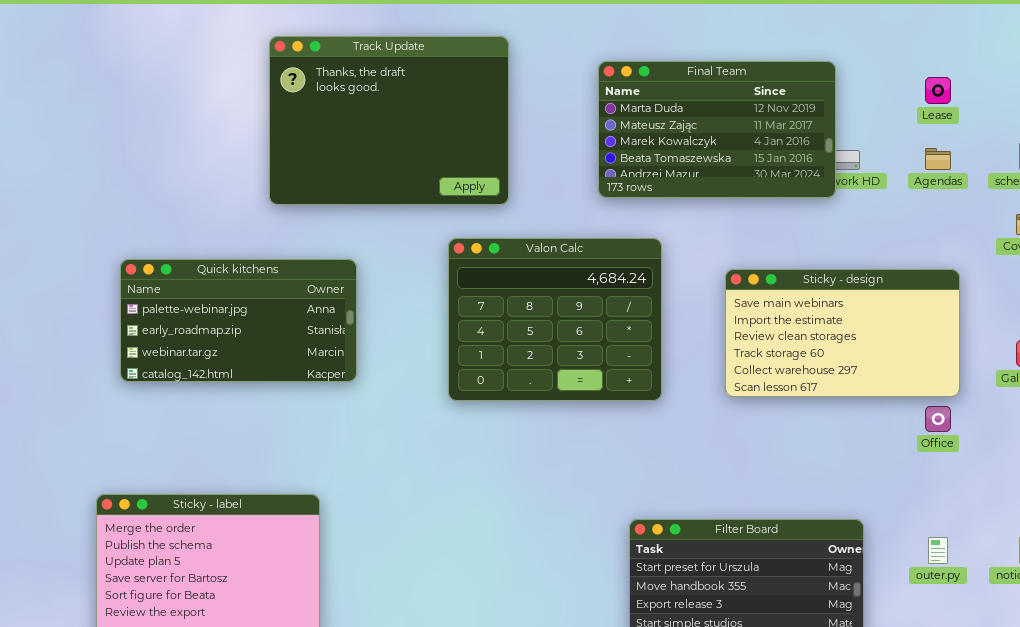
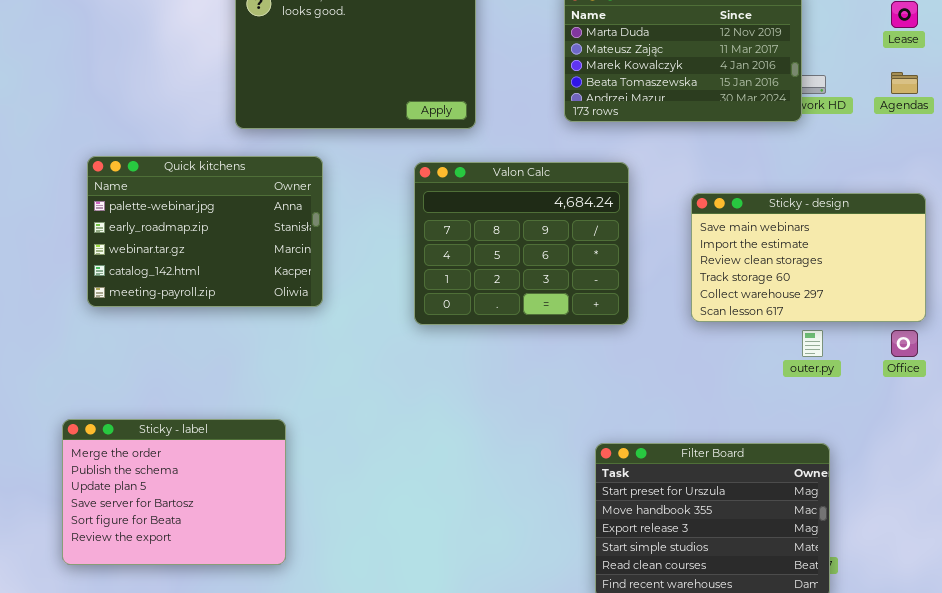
Quick kitchens: [120,259,357,382] -> [87,156,323,307], resized
outer.py: [928,537,948,564] -> [802,330,823,357], moved

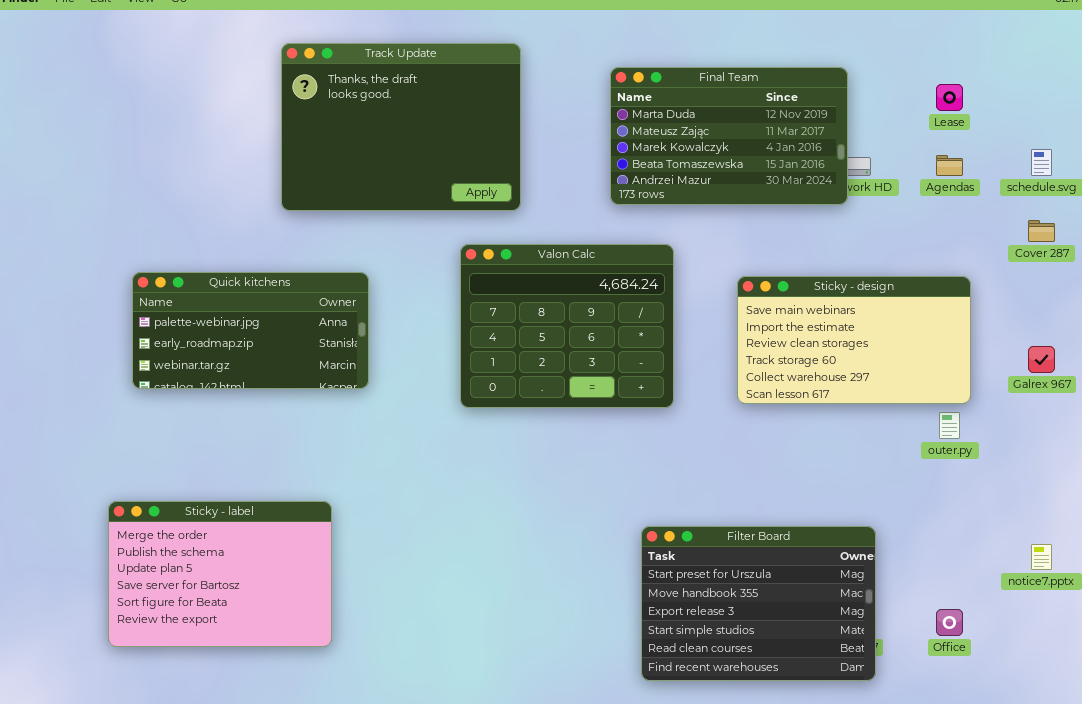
Quick kitchens: [87,156,323,307] -> [132,272,369,389], resized
outer.py: [802,330,823,357] -> [939,412,960,439], moved
Office: [891,330,918,357] -> [936,609,963,636], moved

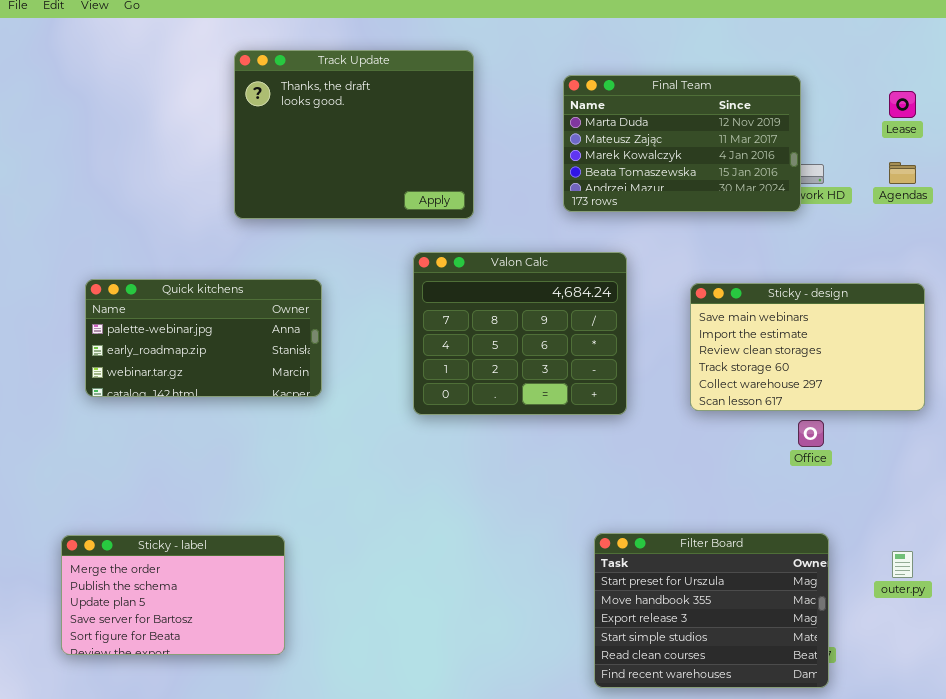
outer.py: [939,412,960,439] -> [892,551,913,578], moved
Sticky - label: [108,501,332,647] -> [61,535,285,655], resized
Office: [936,609,963,636] -> [798,420,824,447], moved

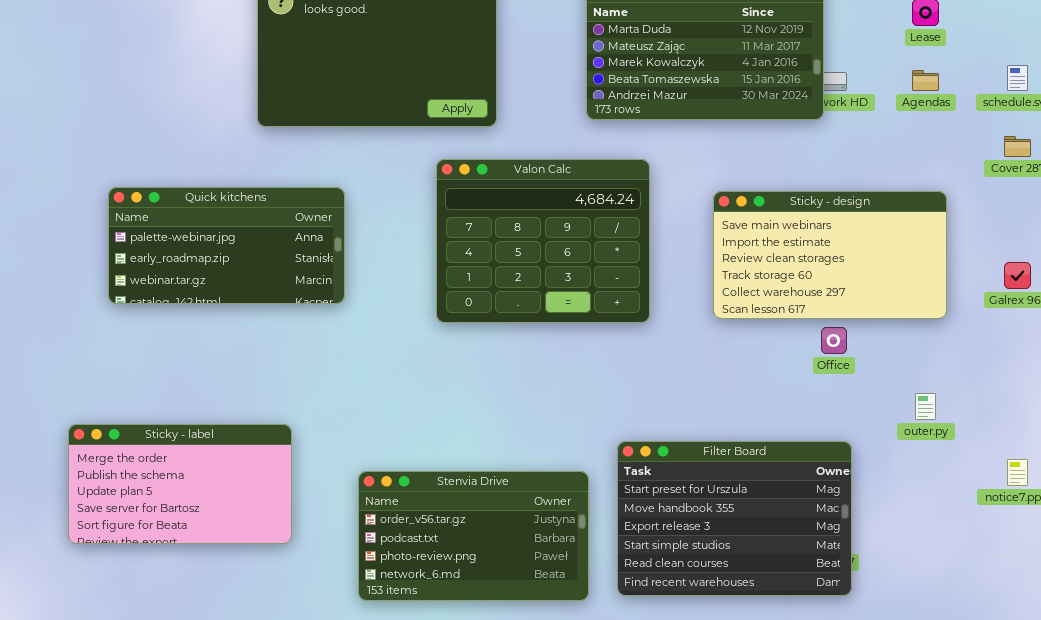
Sticky - label: [61,535,285,655] -> [68,424,292,544], moved
outer.py: [892,551,913,578] -> [915,393,936,420], moved
Stenvia Drive: none -> [358,471,589,601], opened

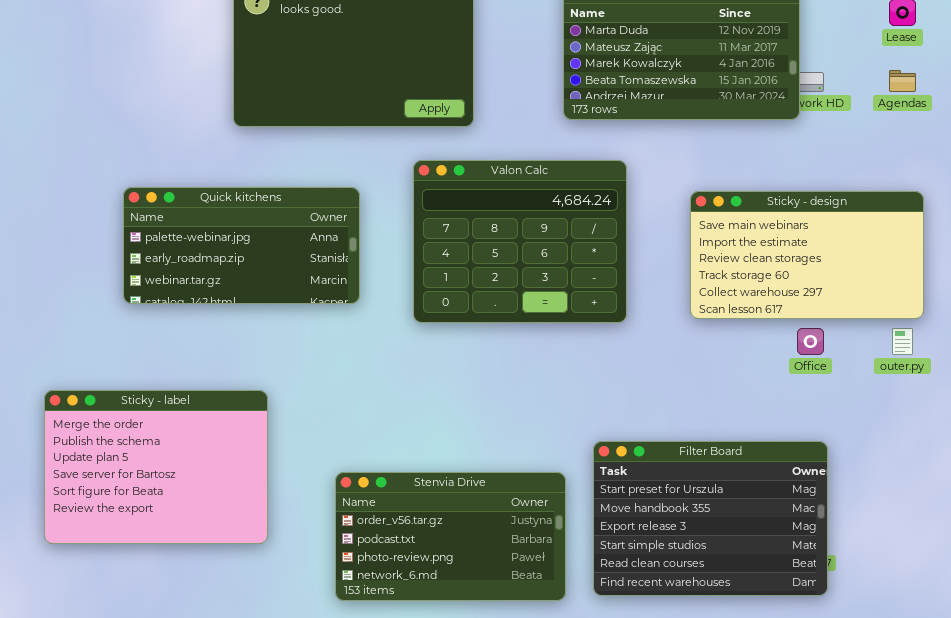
Quick kitchens: [108,187,345,304] -> [123,187,360,304], moved
outer.py: [915,393,936,420] -> [892,328,913,355], moved
Sticky - label: [68,424,292,544] -> [44,390,268,544], resized

